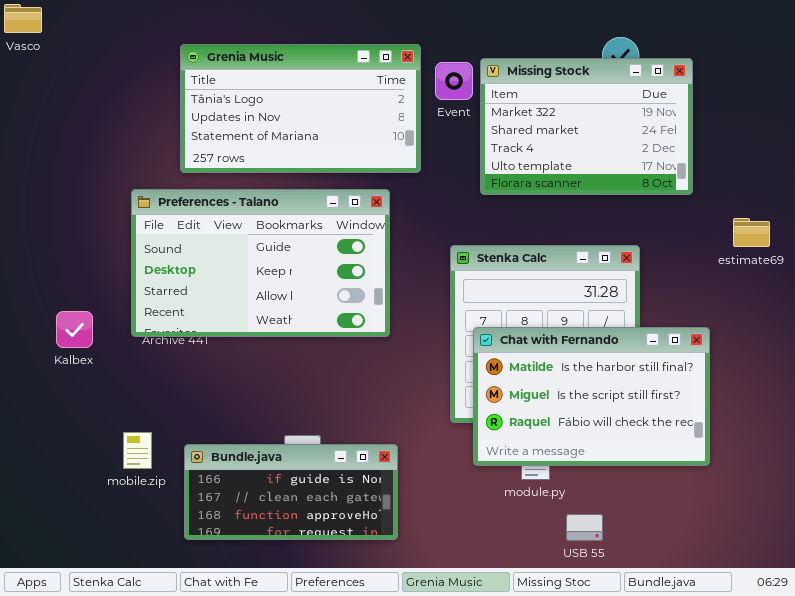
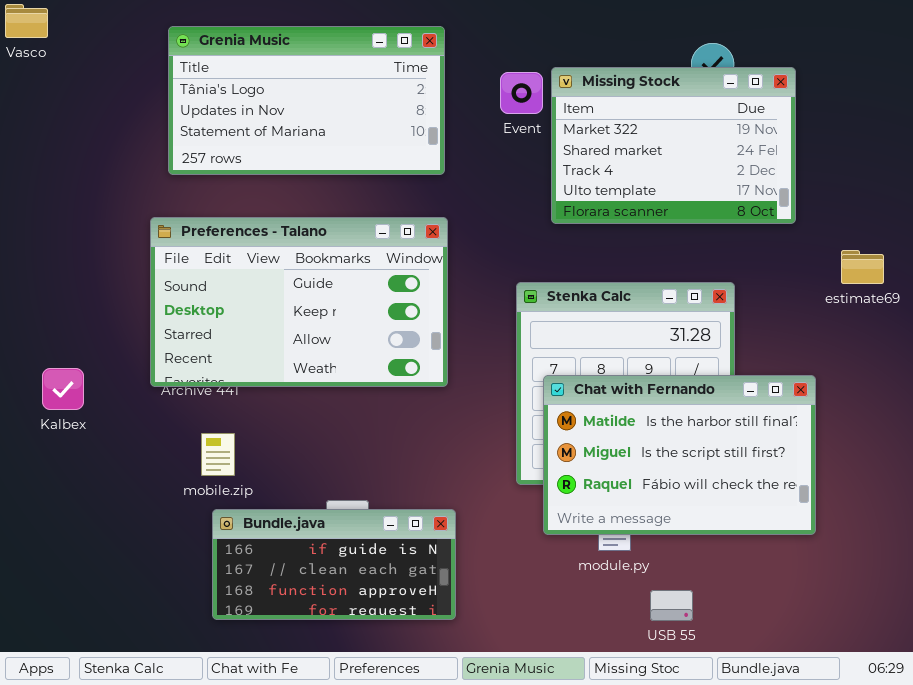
Grenia Music: [180,44,421,173] -> [168,26,445,175], moved
Kalbex: [56,311,93,348] -> [42,368,84,410], moved
mobile.zip: [123,432,152,469] -> [201,433,235,476], moved

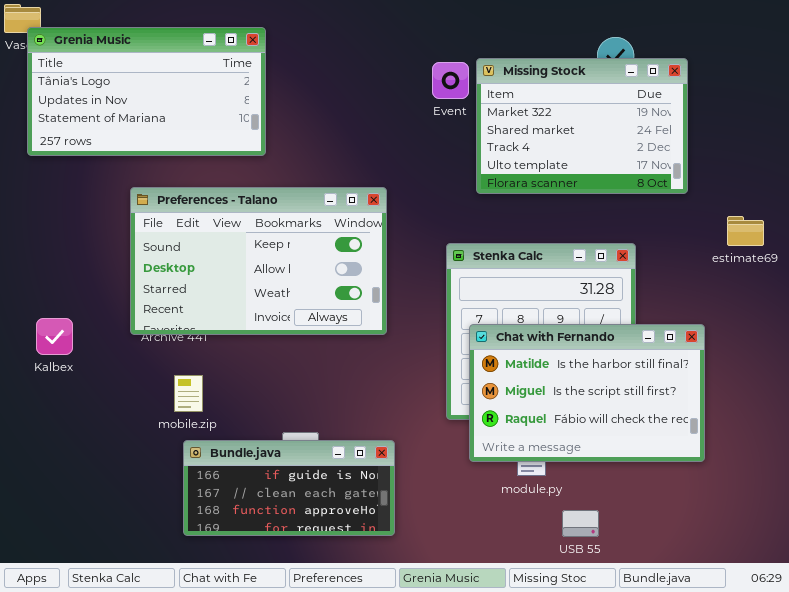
Grenia Music: [168,26,445,175] -> [27,27,266,156], moved
Preferences - Talano: [150,217,448,387] -> [130,187,387,335], scrolled down 1 row

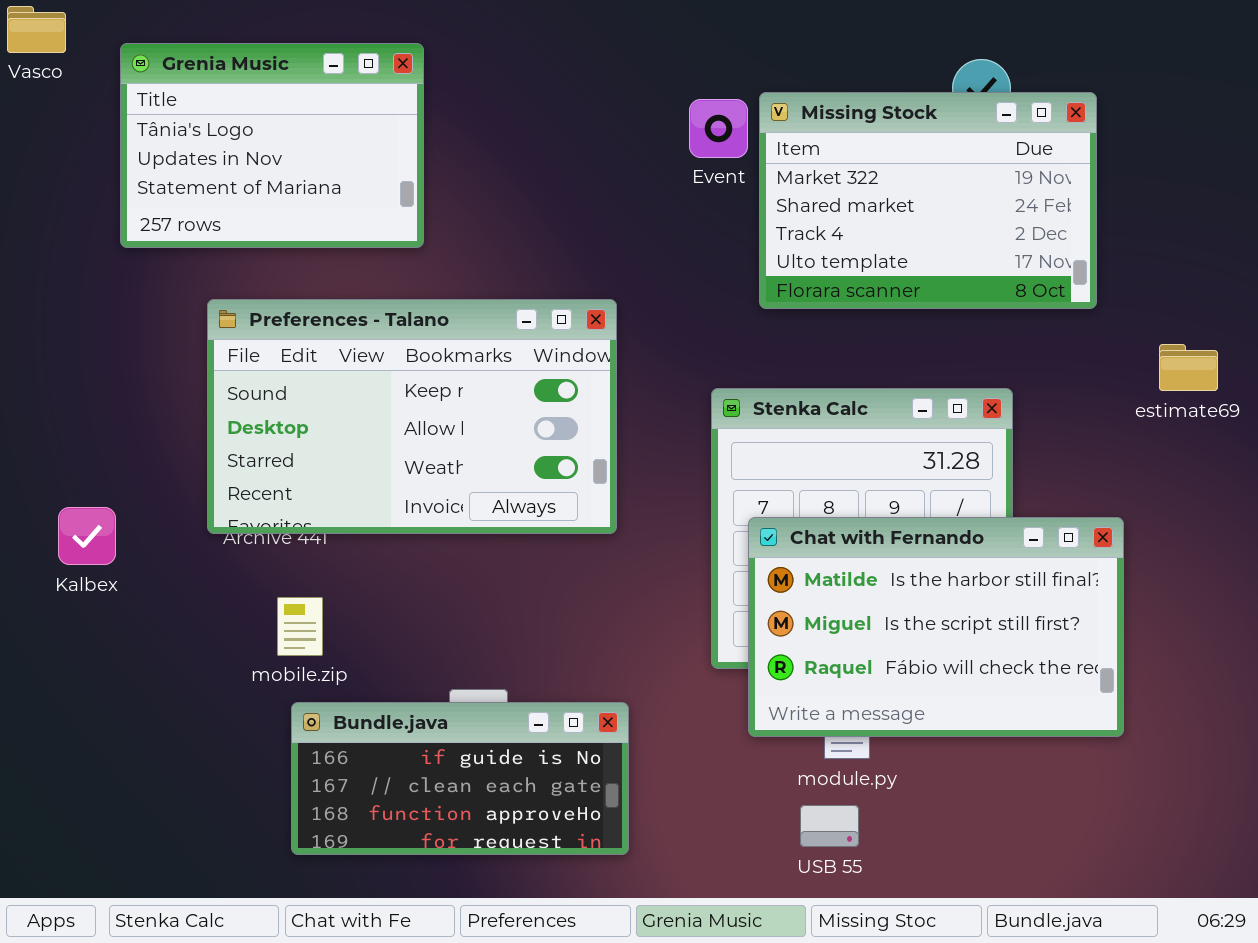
Grenia Music: [27,27,266,156] -> [120,43,424,248], resized
USB 55: [562,510,599,537] -> [800,805,859,847], moved

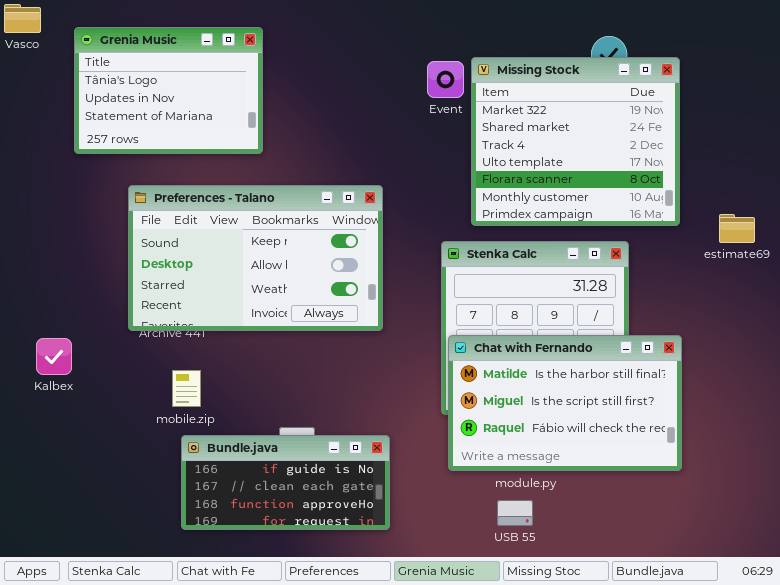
Missing Stock: [759,92,1097,309] -> [471,57,680,226], resized
Kalbex: [58,507,116,565] -> [36,338,72,375], moved
Chat with Fernando: [748,517,1124,737] -> [448,335,682,471], moved

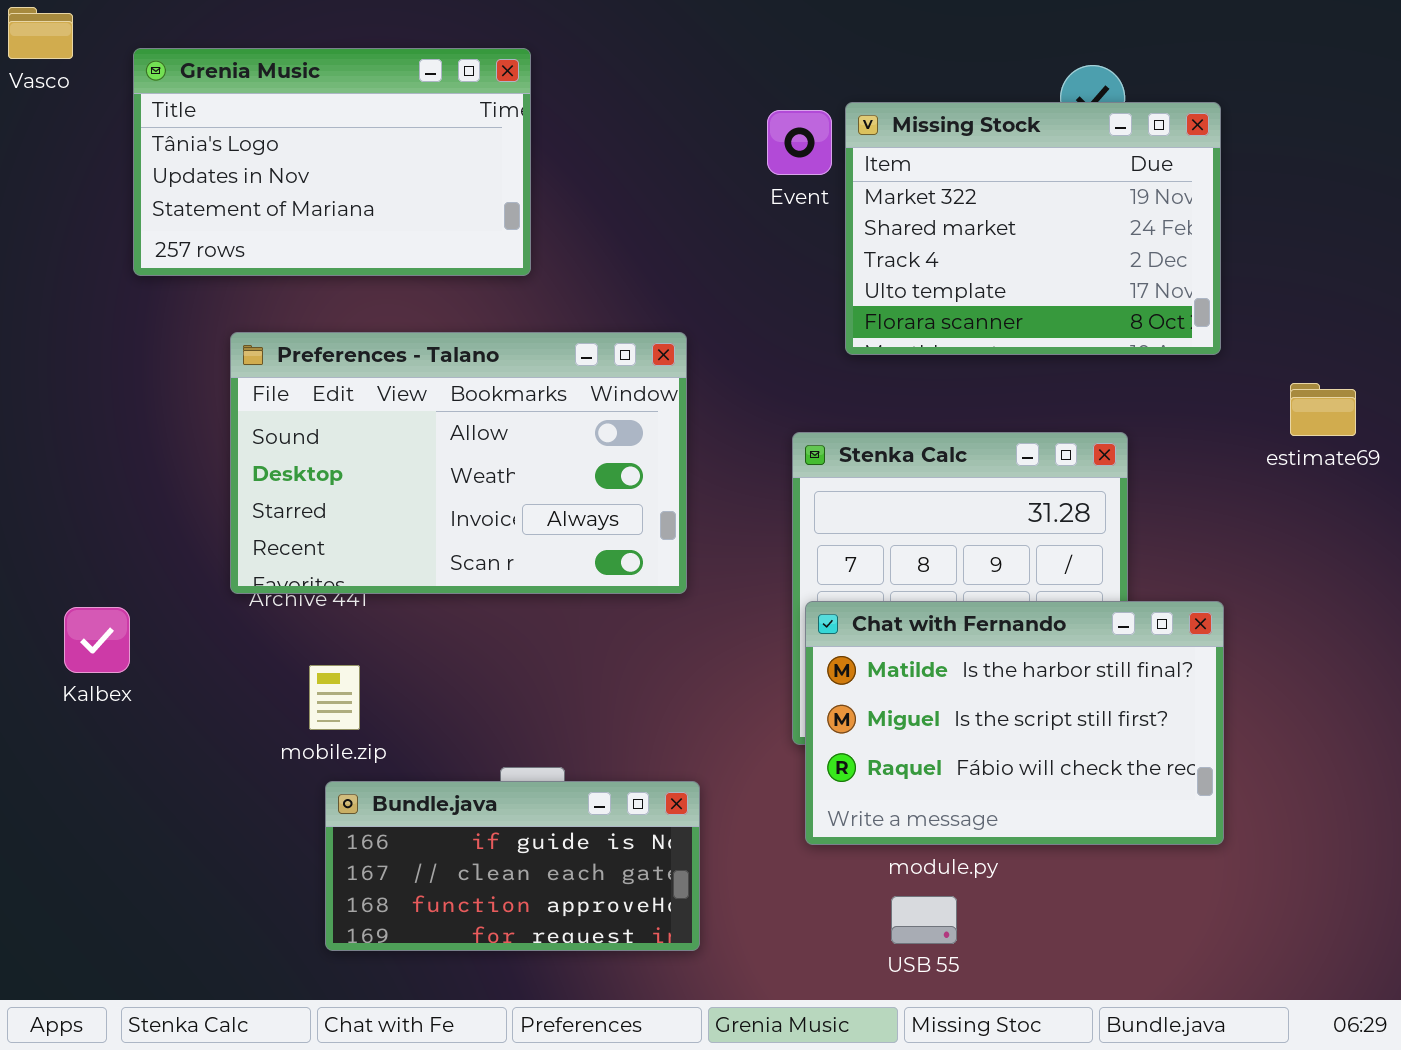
Grenia Music: [74,27,263,154] -> [133,48,531,276], resized
Missing Stock: [471,57,680,226] -> [845,102,1221,355], resized
Preferences - Talano: [128,185,383,331] -> [230,332,687,594], scrolled down 1 row

